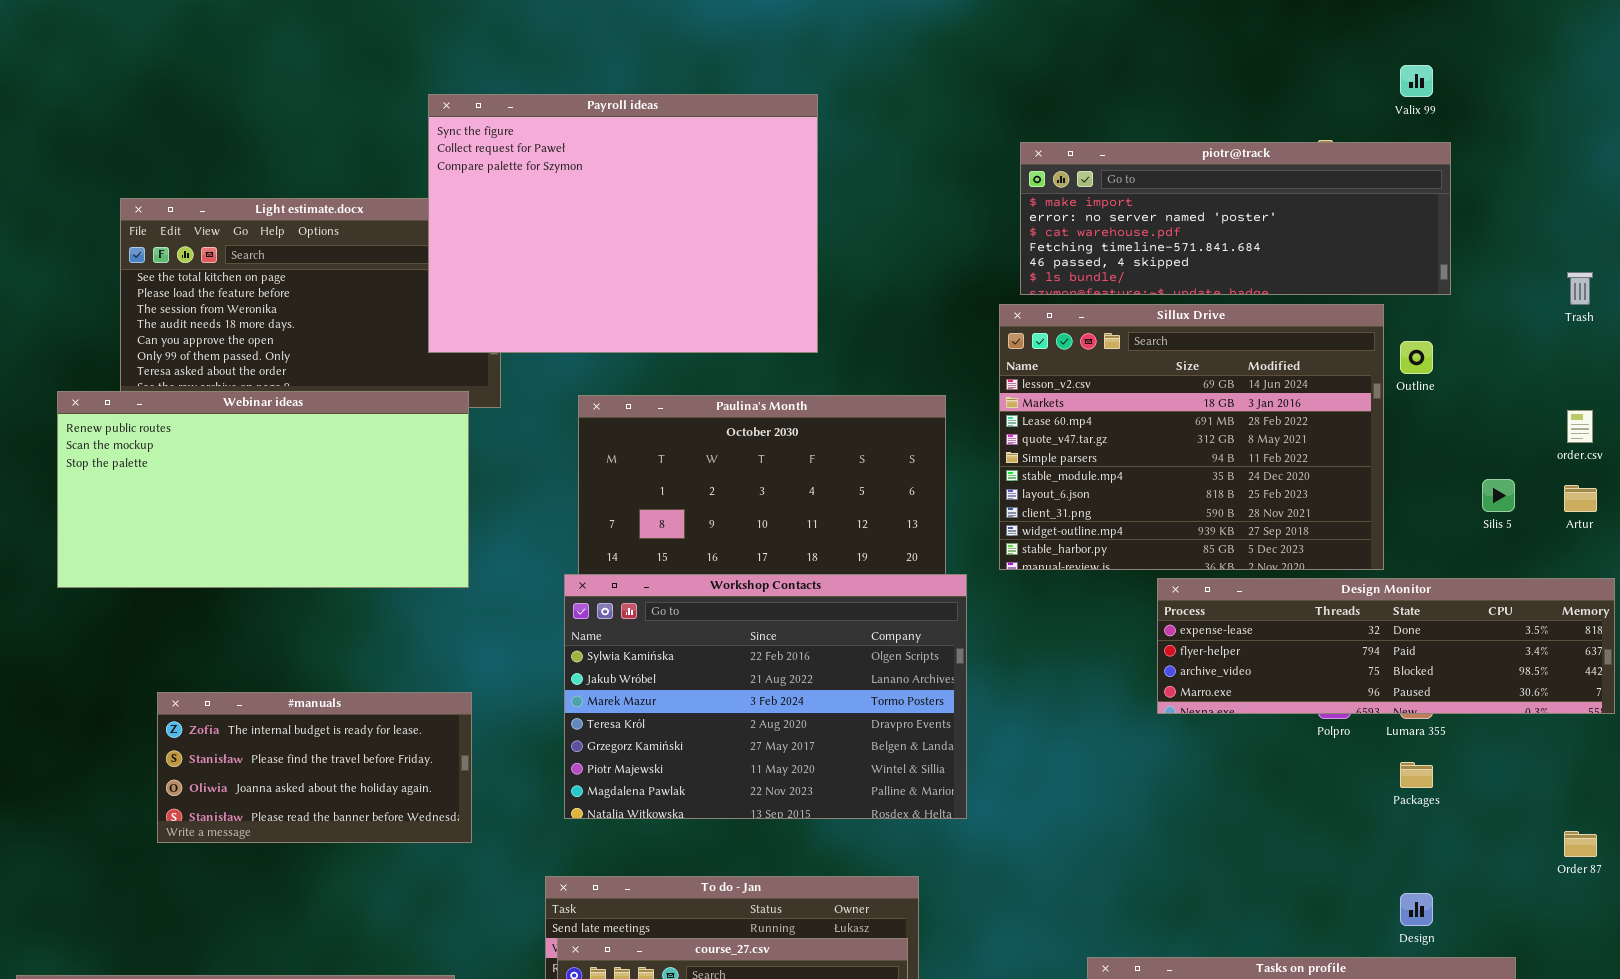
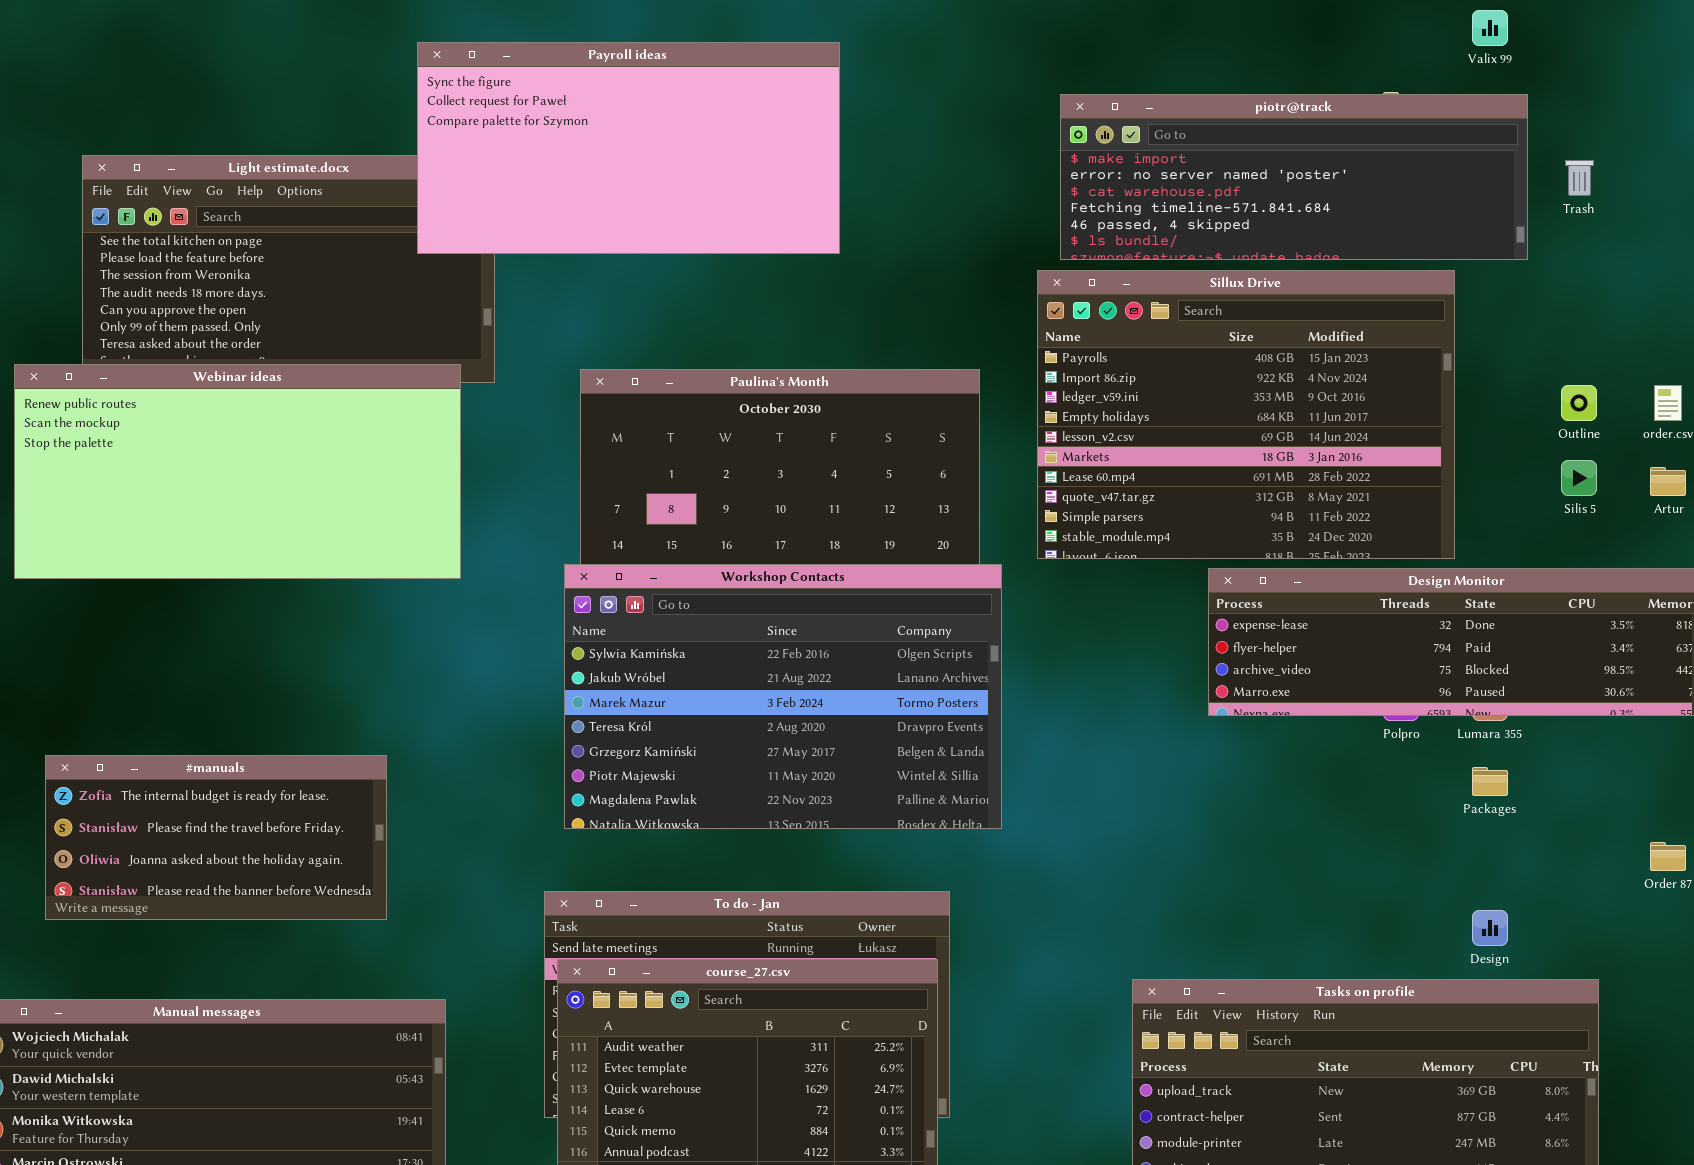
Payroll ideas: [428,94,818,353] -> [417,42,840,254], resized
Trash: [1567,272,1593,305] -> [1565,160,1594,196], moved
Sillux Drive: [999,304,1384,570] -> [1037,270,1455,559], scrolled up 4 rows
Outline: [1400,341,1433,374] -> [1561,385,1597,421], moved
#manuals: [157,692,472,843] -> [45,755,387,920], moved

